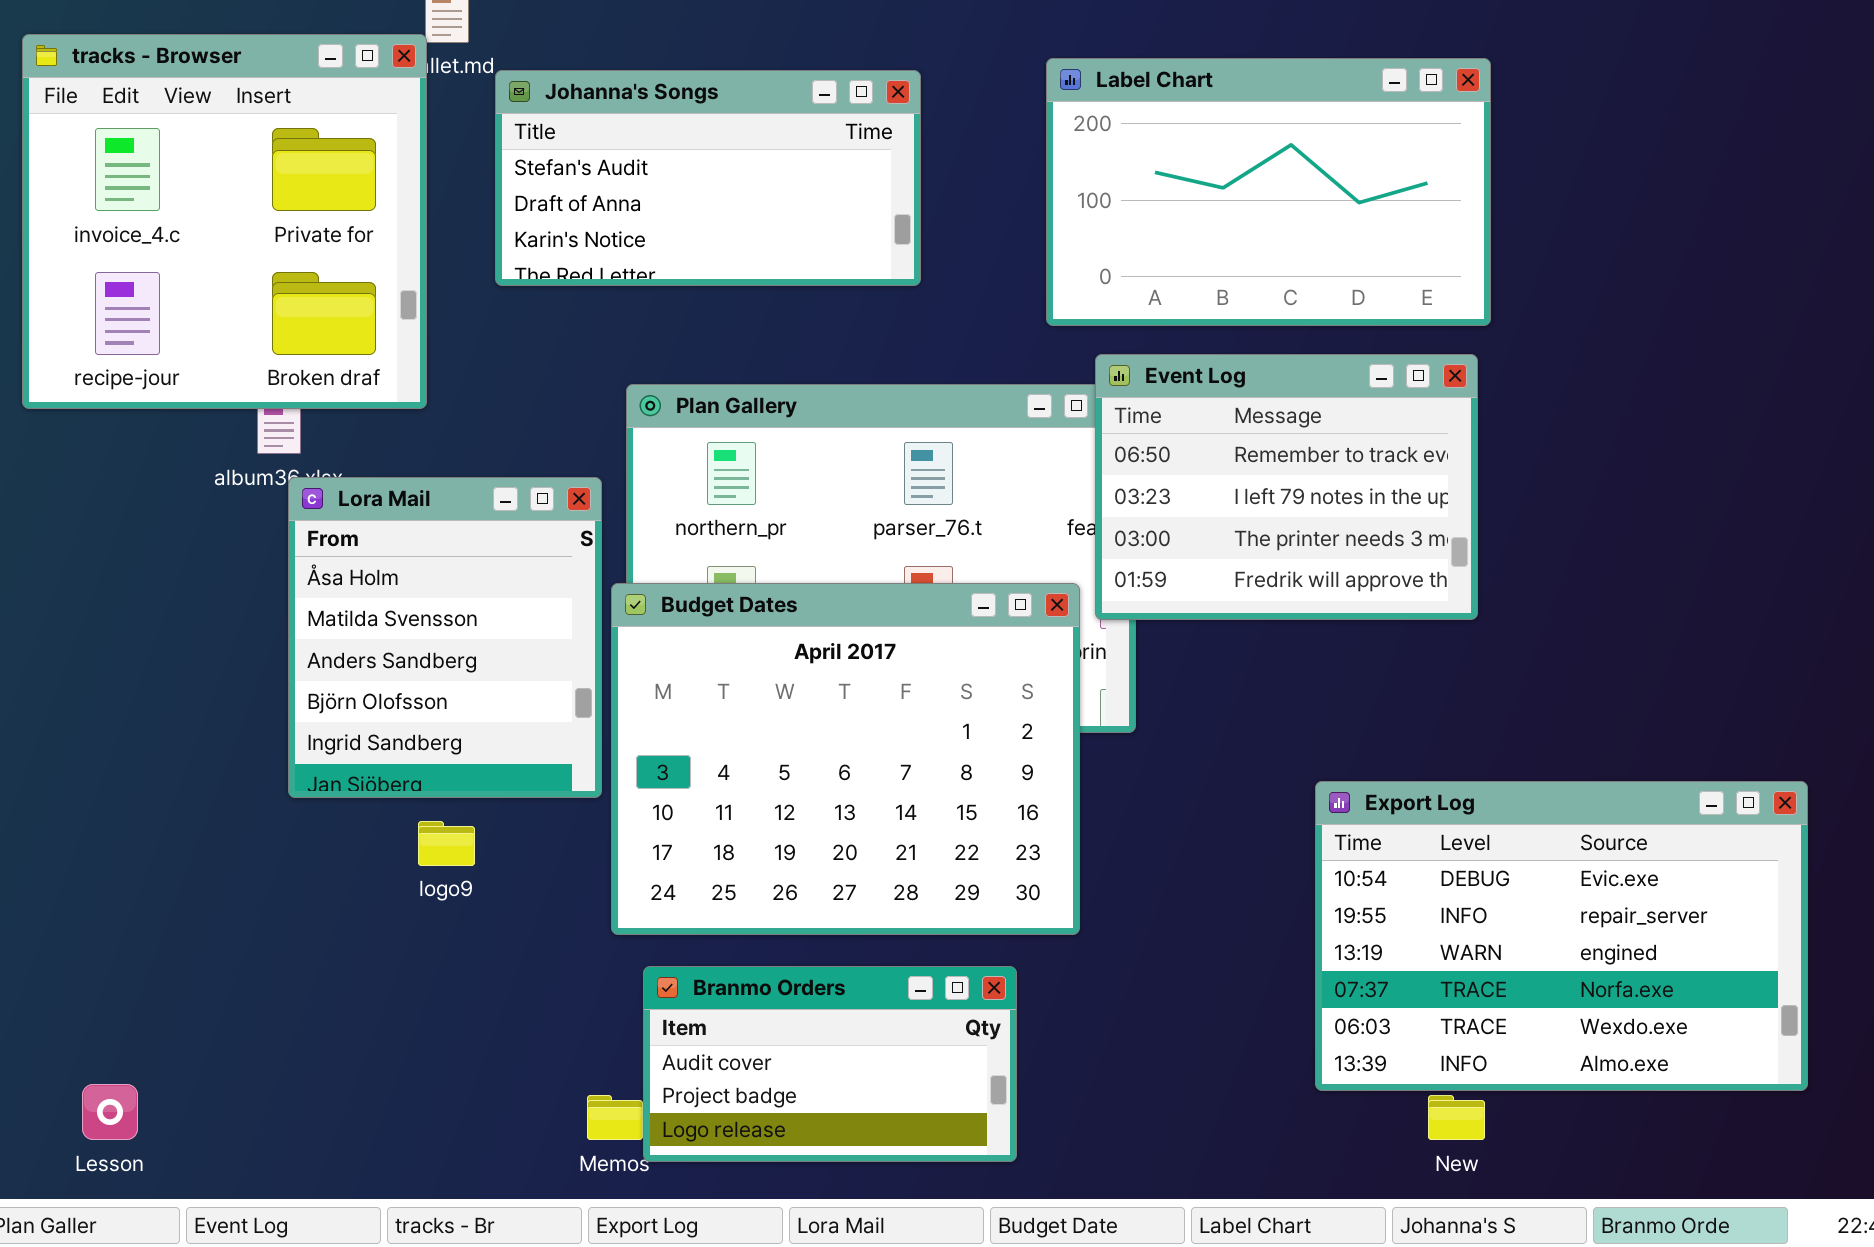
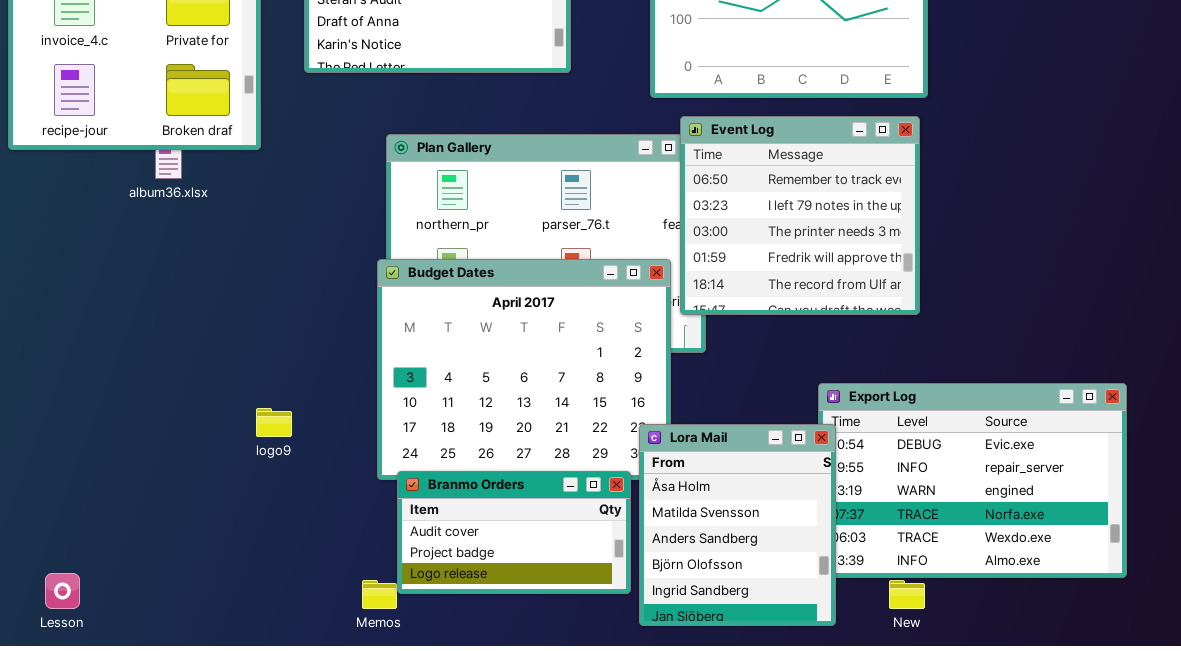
Event Log: [1095,354,1478,620] -> [680,116,920,315], resized
Lora Mail: [288,477,602,798] -> [639,424,836,626], moved
Branmo Orders: [643,966,1017,1162] -> [397,471,631,594], moved

